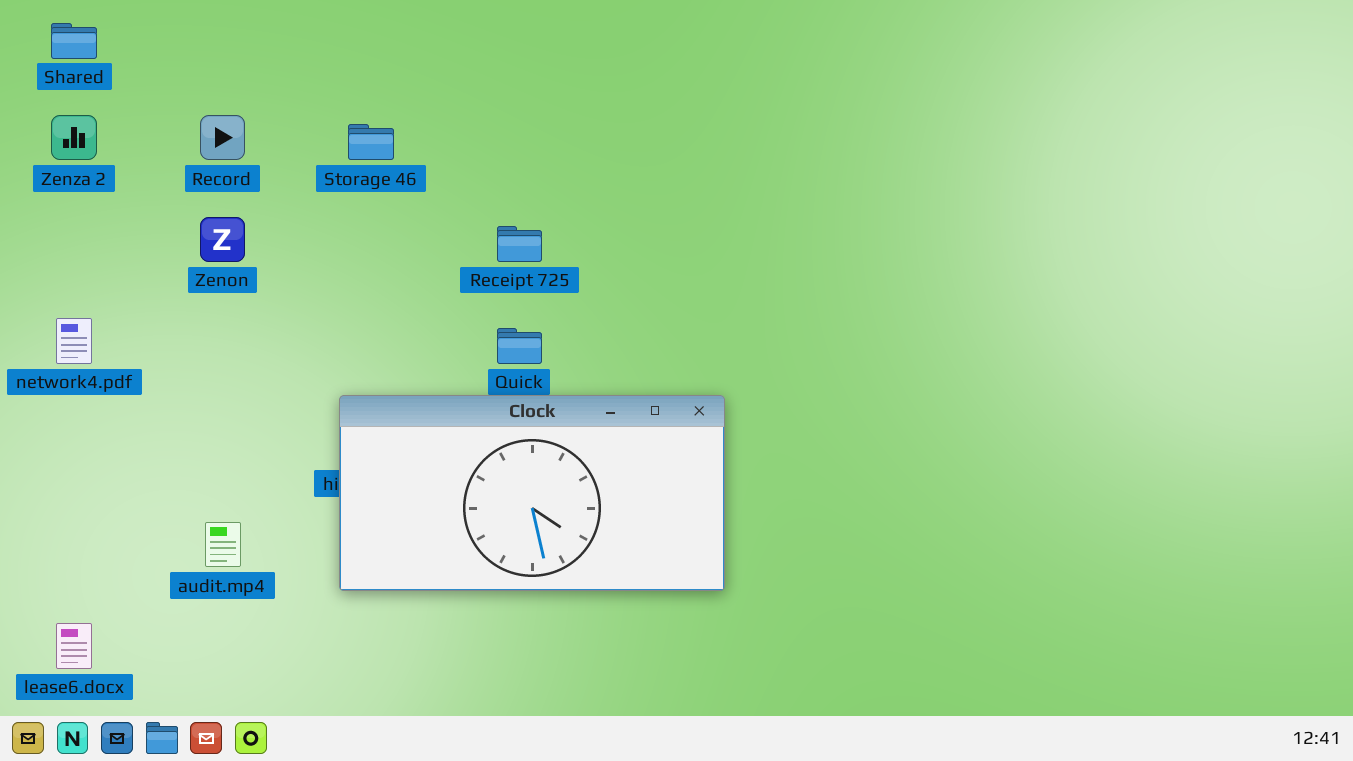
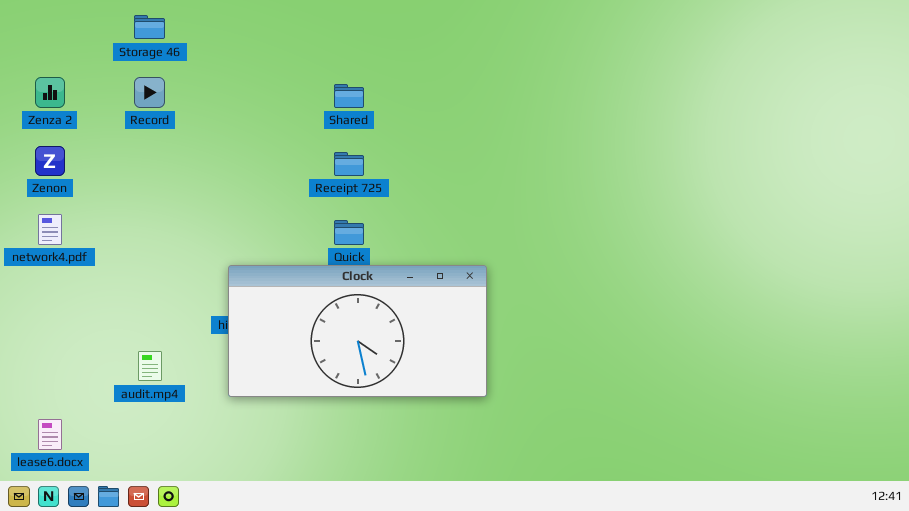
Shared: [51,23,97,59] -> [334,84,364,108], moved
Storage 46: [348,124,394,160] -> [134,15,165,39], moved
Zenon: [200,217,245,262] -> [35,146,65,176], moved

